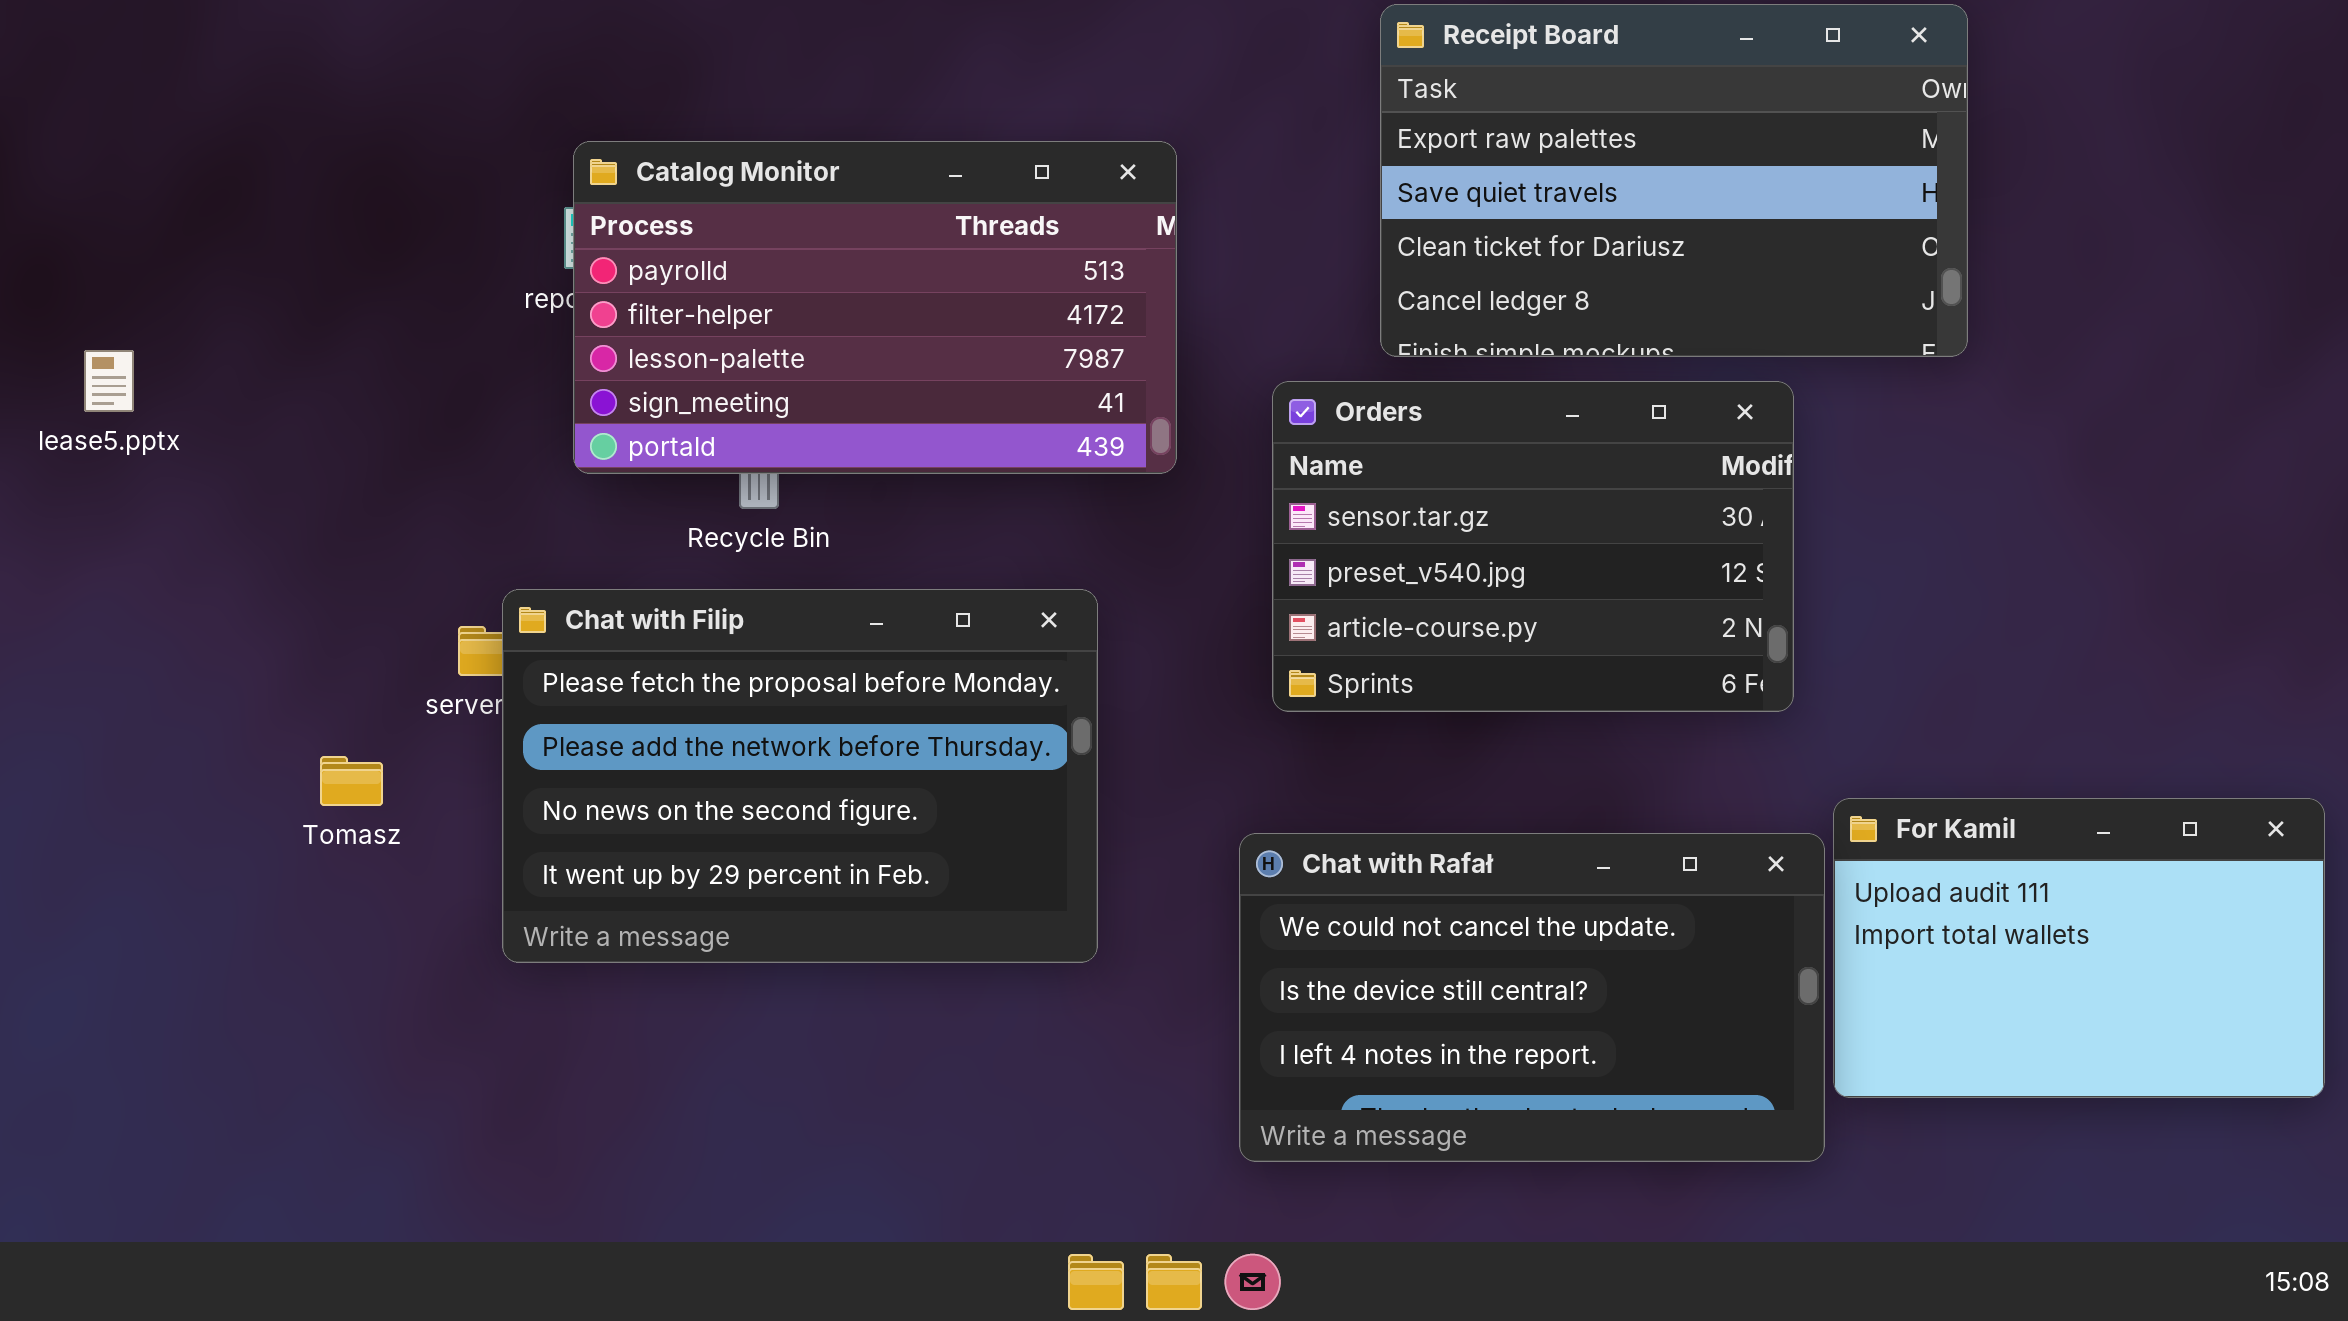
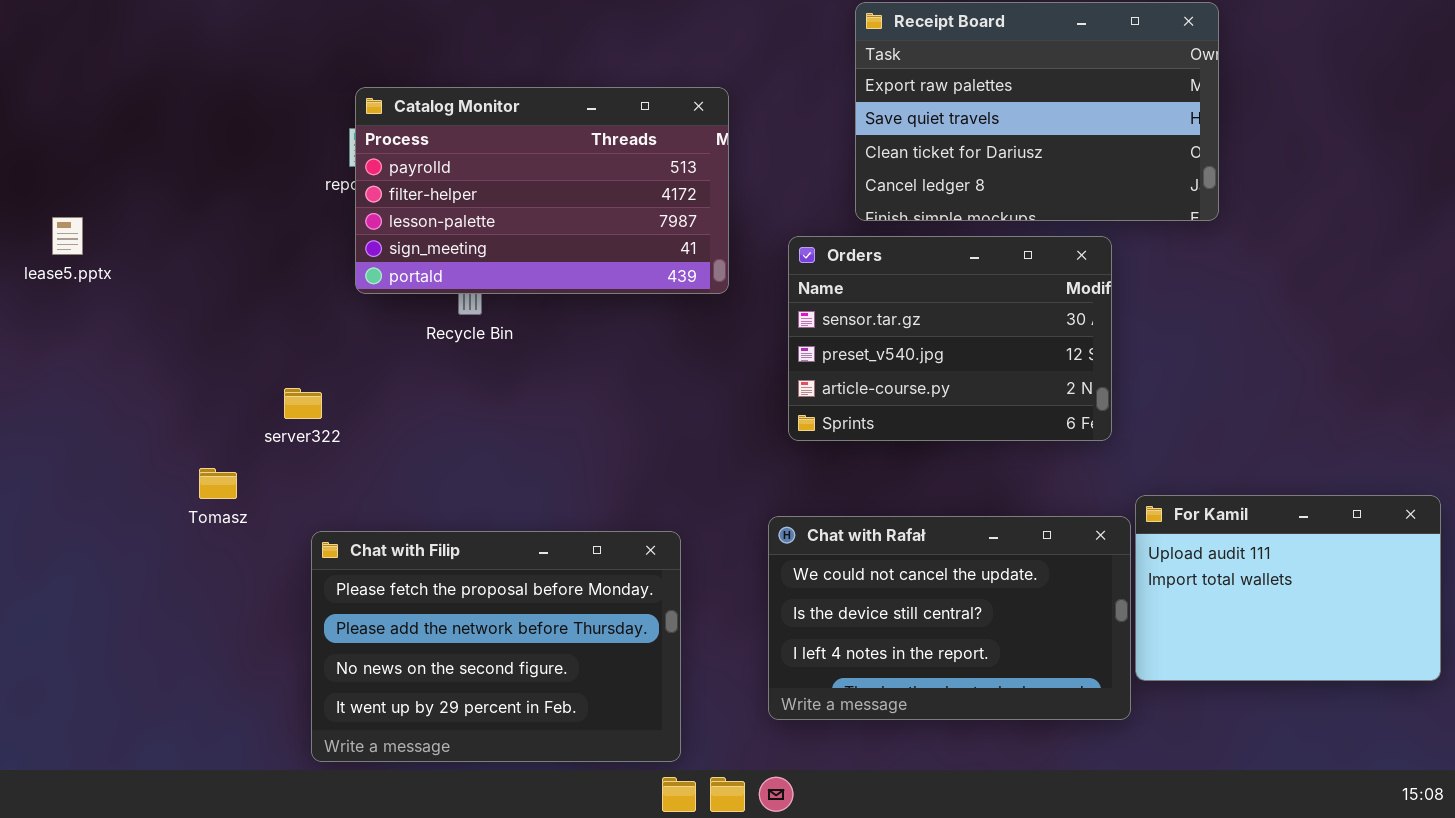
Chat with Filip: [502,589,1098,963] -> [311,531,681,762], moved

